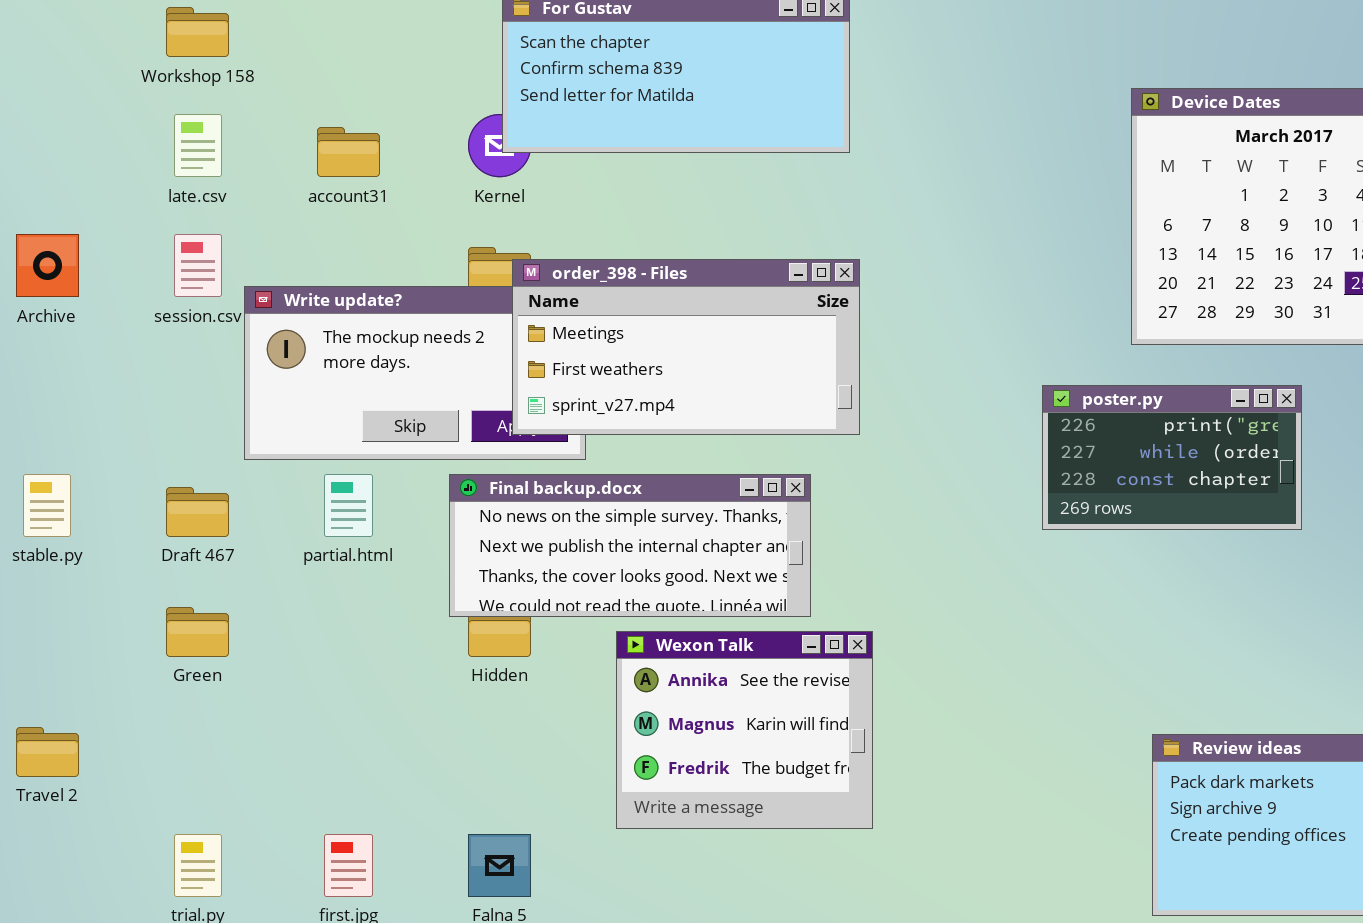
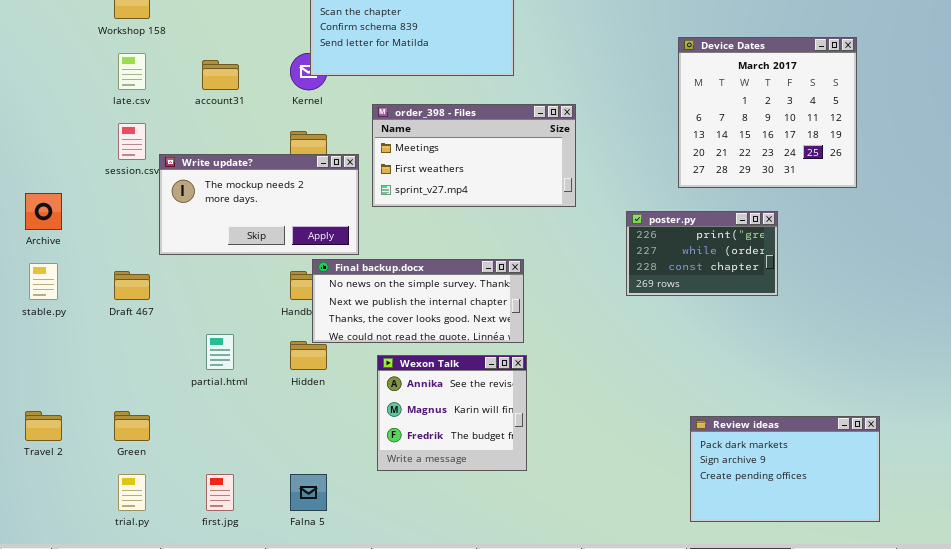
Archive: [16,234,79,297] -> [25,193,62,230], moved
order_398 - Files: [512,259,860,435] -> [372,104,576,207], moved
partial.html: [324,474,373,537] -> [206,334,234,370], moved
Final backup.docx: [449,474,811,617] -> [312,259,524,343], moved
Green: [166,607,229,657] -> [114,411,150,441], moved

